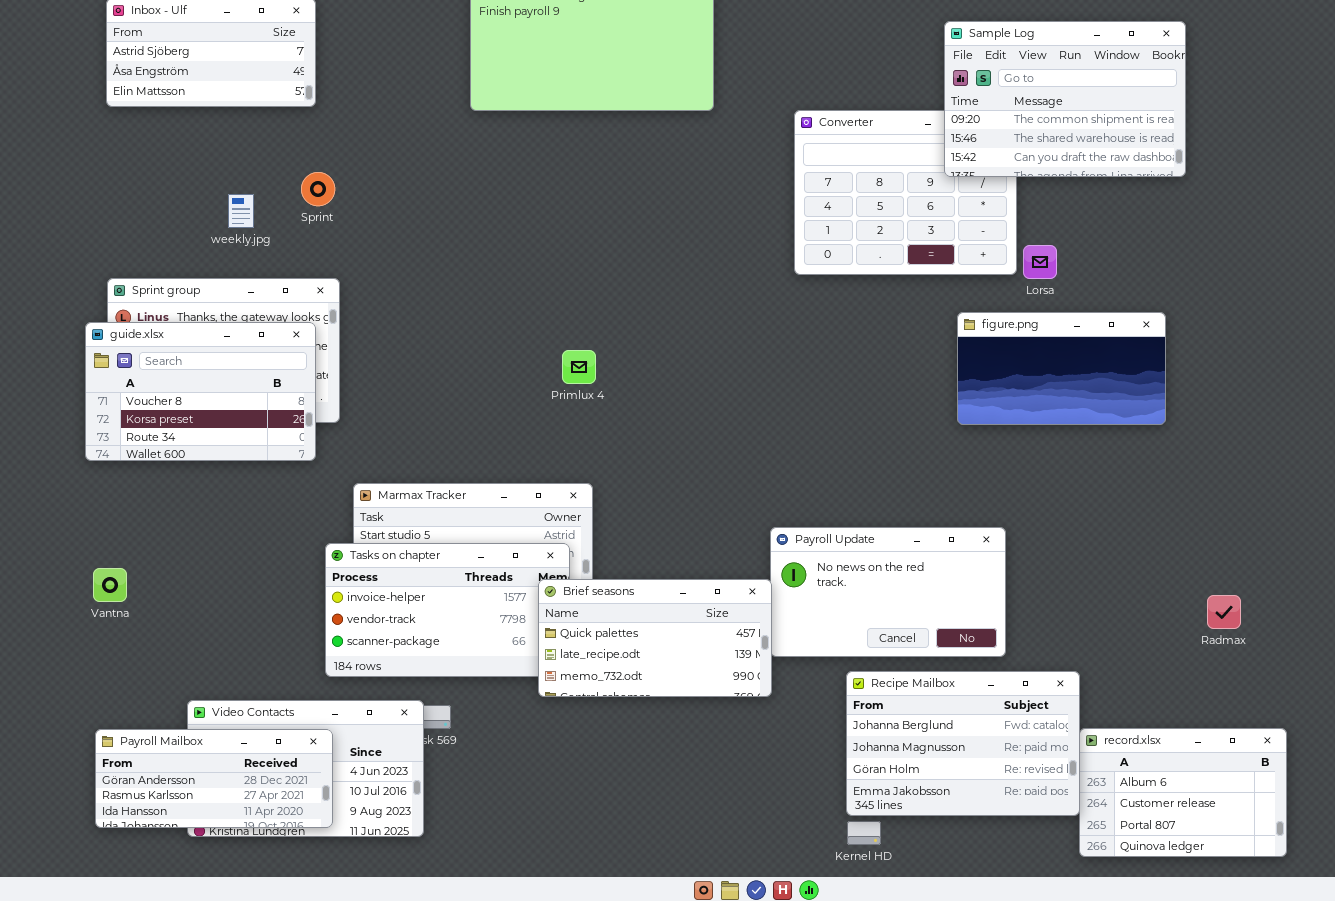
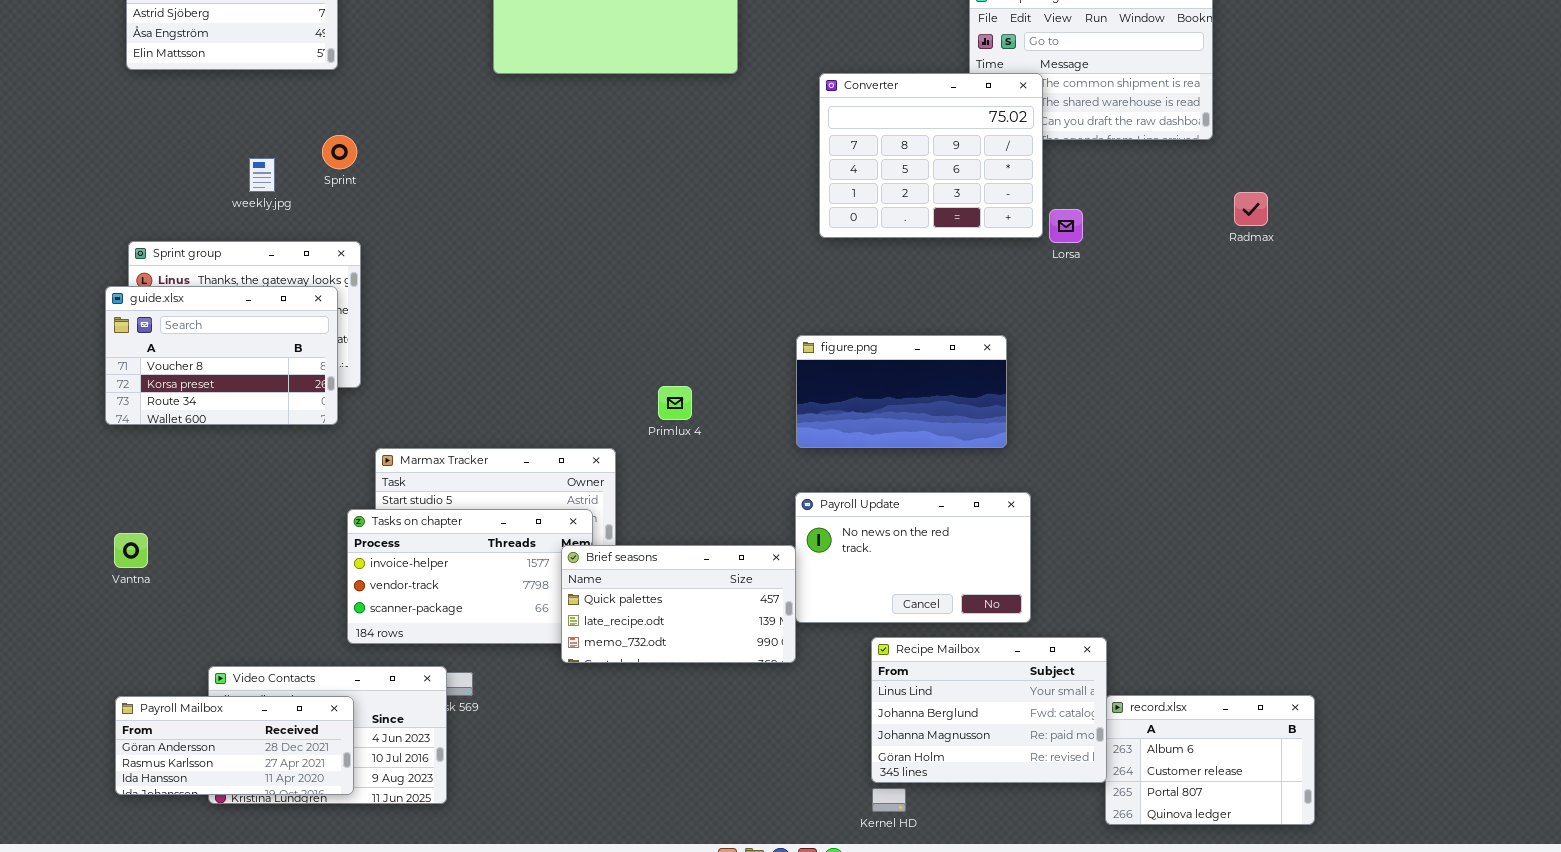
Converter: [794,110,1017,275] -> [819,73,1043,238], raised
figure.png: [957,312,1166,425] -> [796,335,1007,448], moved
Primlux 4: [562,350,596,384] -> [658,386,692,420], moved
Radmax: [1207,595,1241,629] -> [1234,192,1268,226], moved
Recipe Mailbox: [846,671,1080,816] -> [871,637,1107,783], scrolled up 1 row

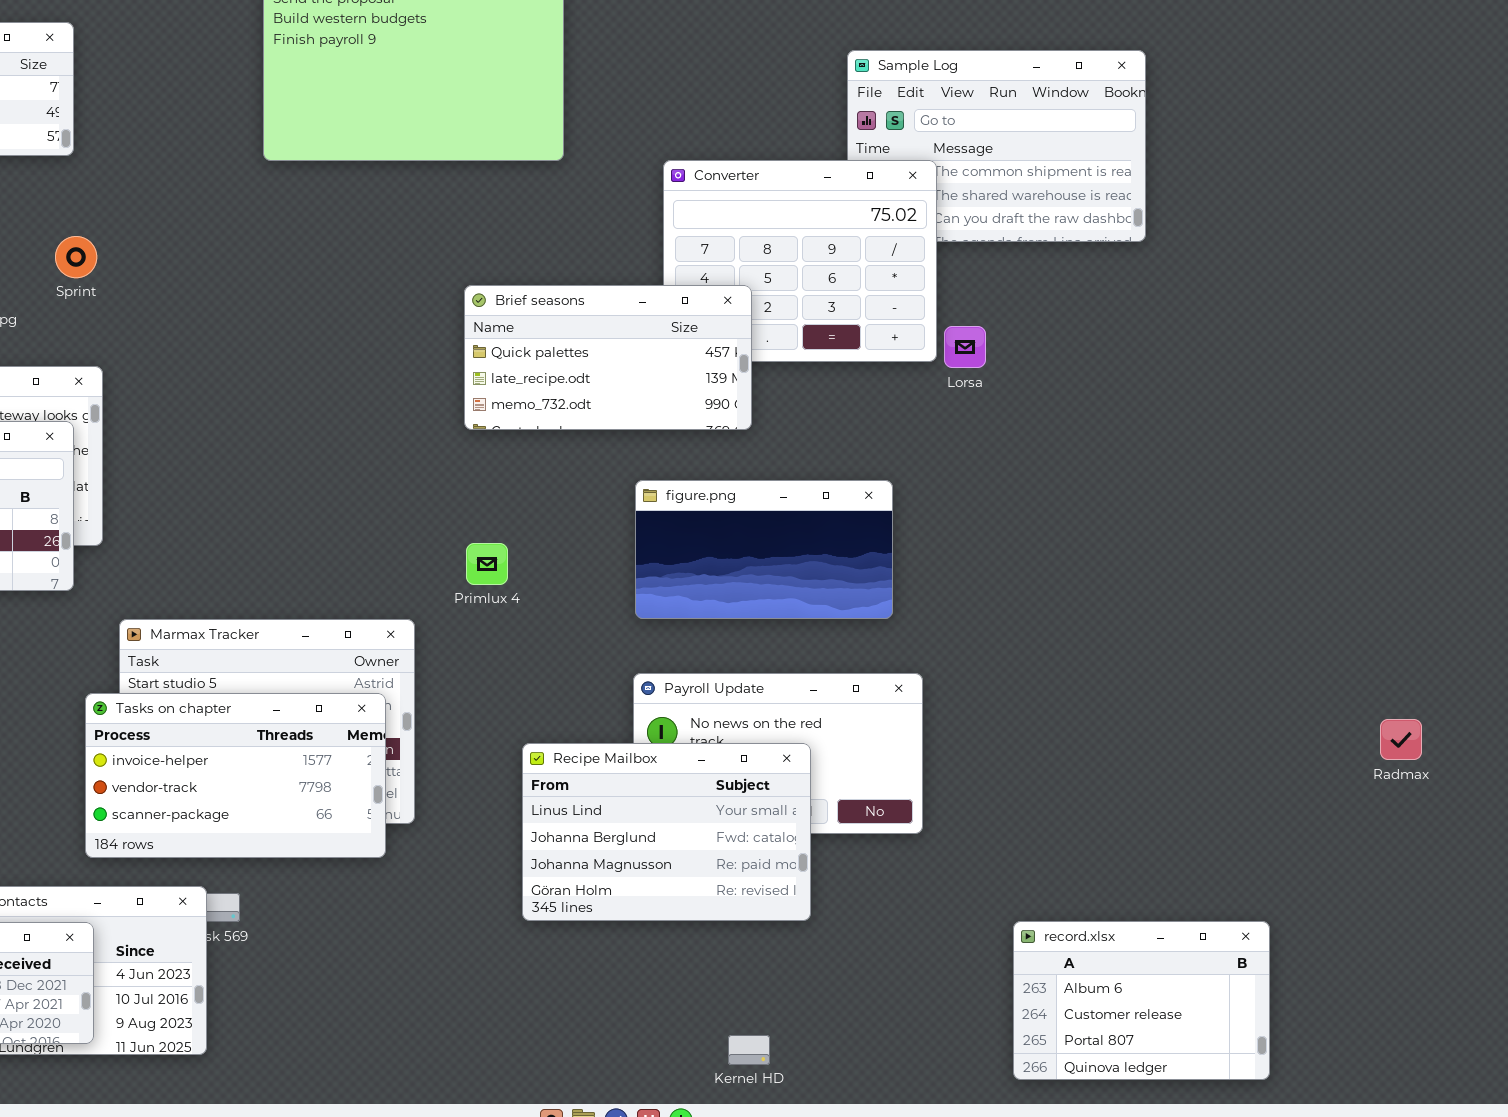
Radmax: [1234,192,1268,226] -> [1380,719,1422,760], moved
Brief seasons: [561,545,796,663] -> [464,285,752,430], moved
Recipe Mailbox: [871,637,1107,783] -> [522,743,811,921], moved

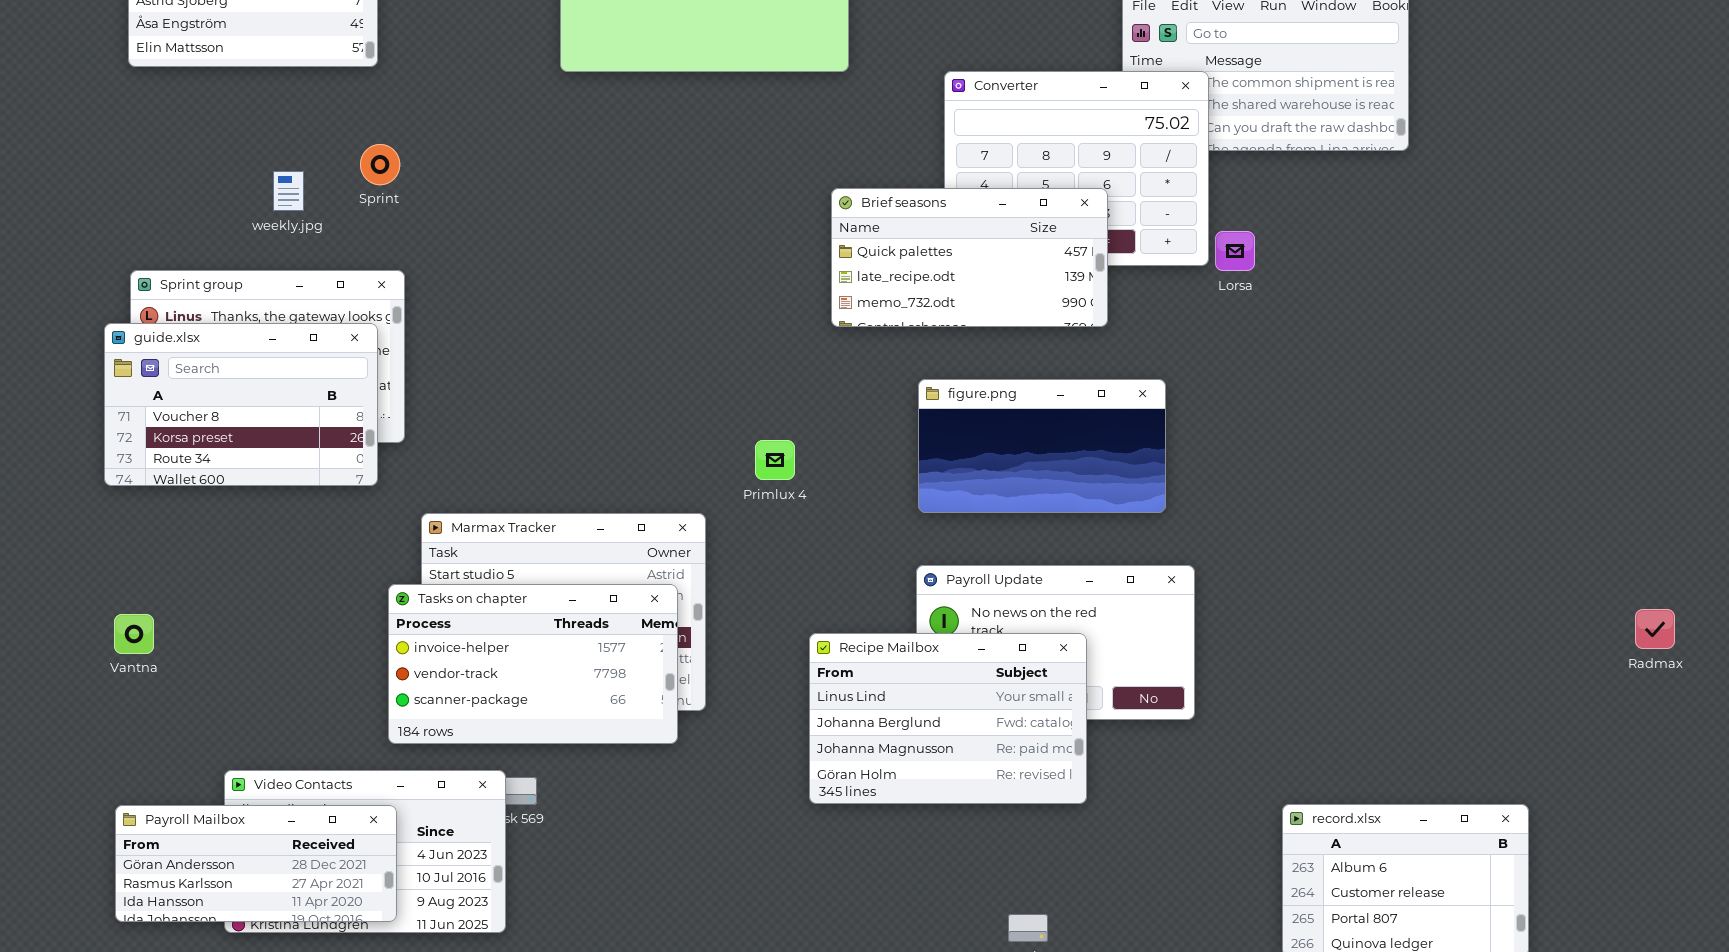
Brief seasons: [464,285,752,430] -> [831,188,1108,327], moved

